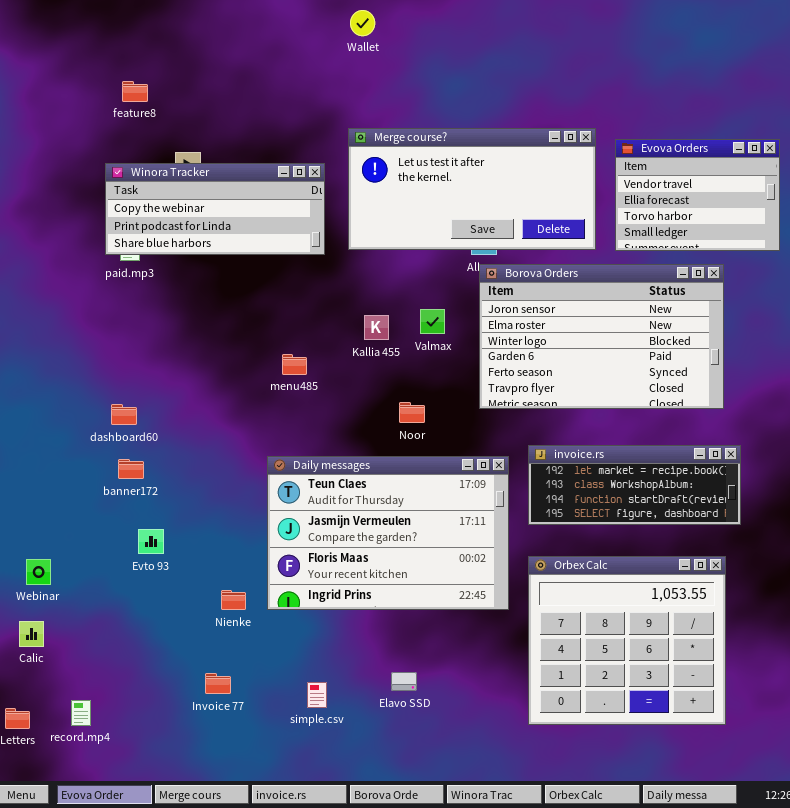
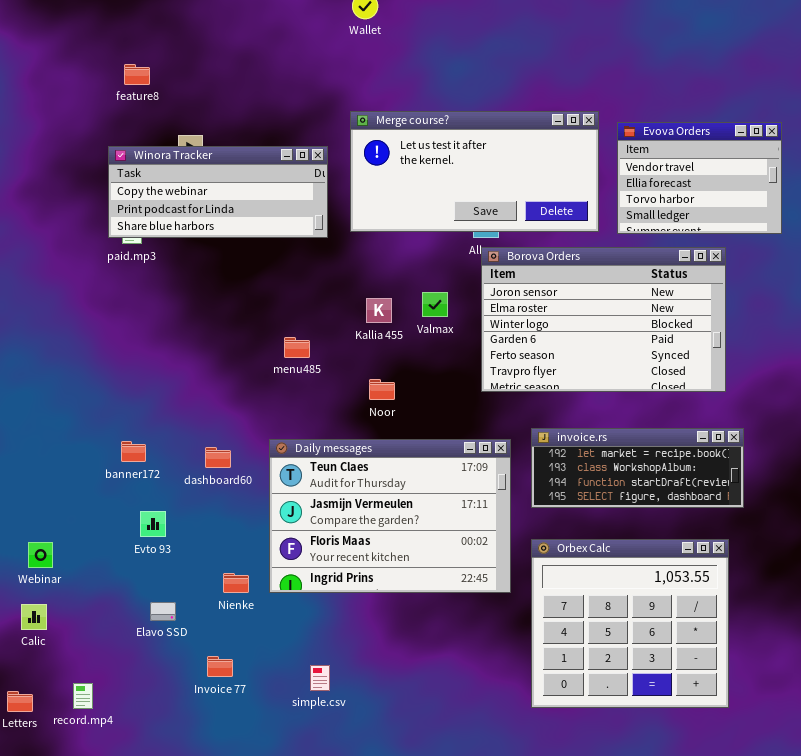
Noor: [399,402,425,423] -> [369,379,395,400], moved
dashboard60: [111,404,137,425] -> [205,447,231,468], moved
Elavo SSD: [391,672,417,691] -> [150,602,176,621], moved

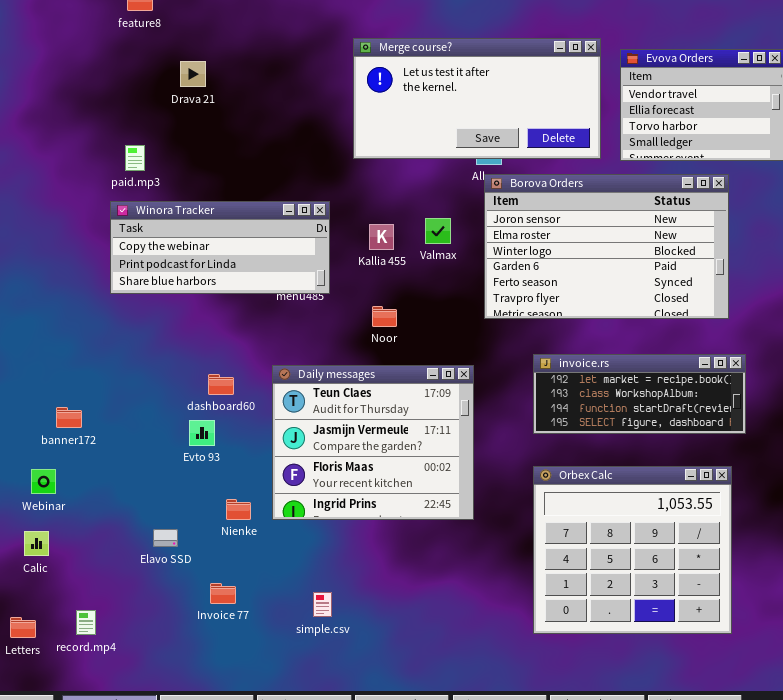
Winora Tracker: [108,146,328,238] -> [110,201,330,294], moved
Daily messages: [269,439,511,593] -> [272,365,474,520], resized
banner172: [121,441,146,462] -> [56,407,82,428], moved
Evto 93: [140,511,166,537] -> [189,420,215,446], moved

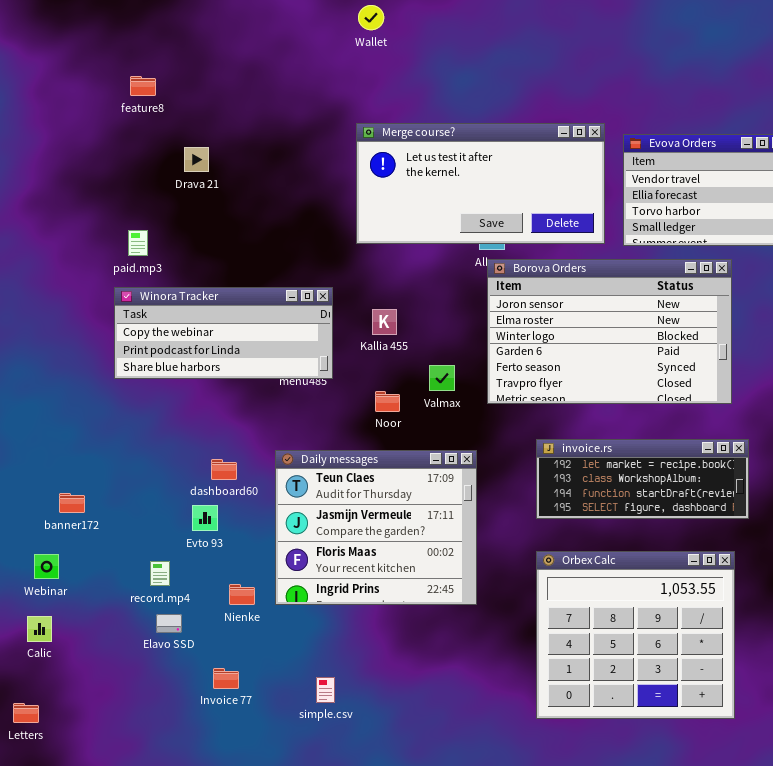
Valmax: [425,218,451,244] -> [429,365,455,391], moved
record.mp4: [76,610,96,635] -> [150,561,170,586], moved

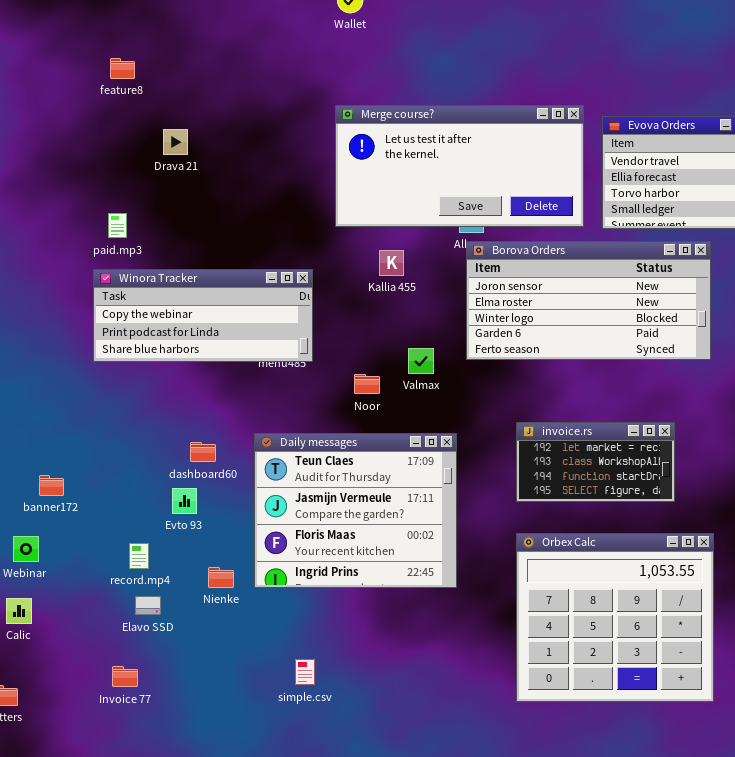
Borova Orders: [487,259,732,404] -> [466,241,711,360], resized
Kallia 455: [372,309,397,335] -> [379,250,404,276], moved
invoice.rs: [536,439,749,519] -> [516,422,675,502], resized
Invoice 77: [213,668,239,689] -> [112,666,138,687], moved

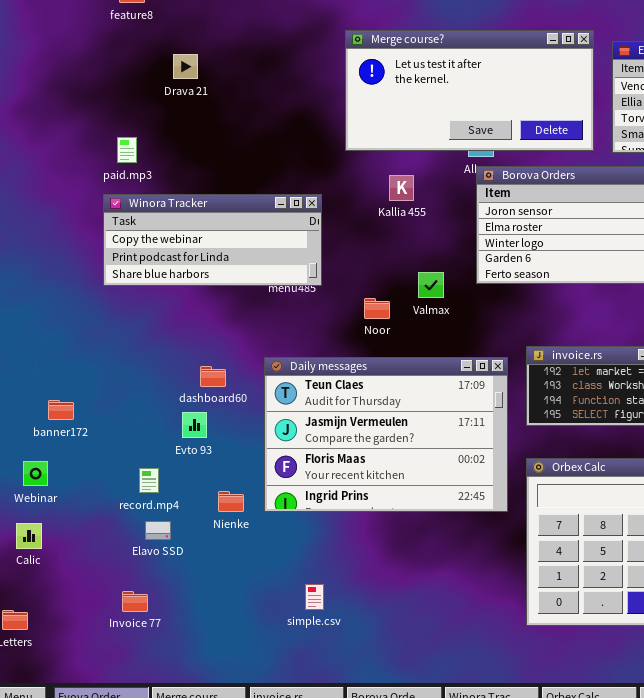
Daily messages: [254,433,457,588] -> [264,357,508,512], resized

